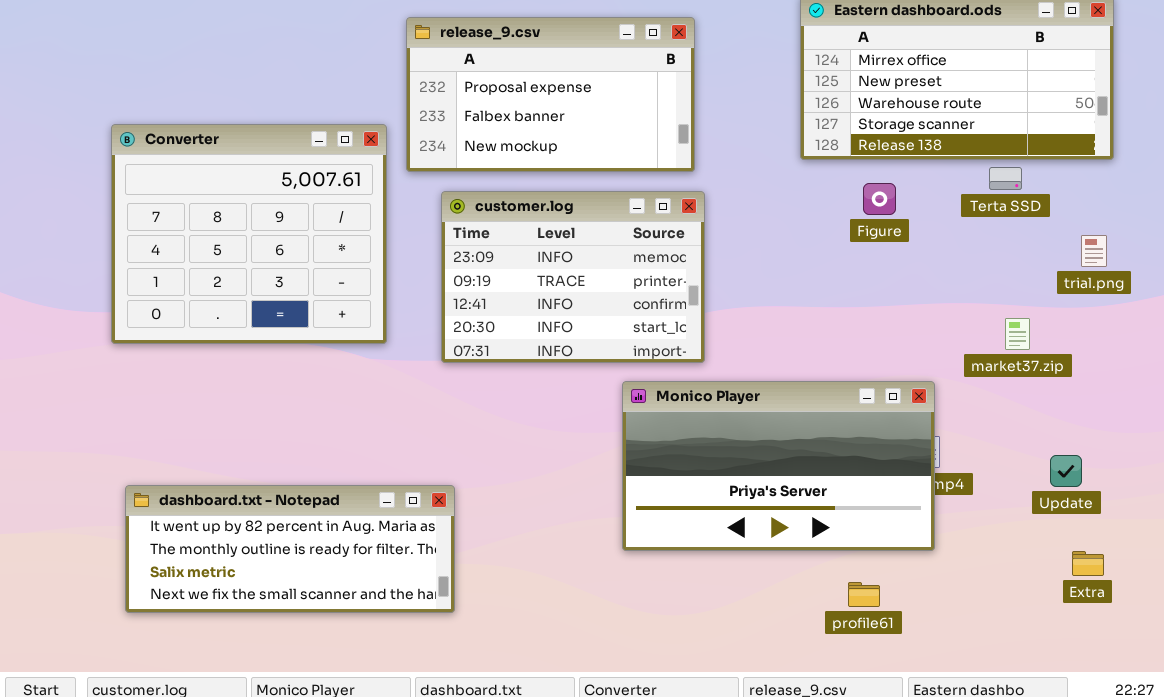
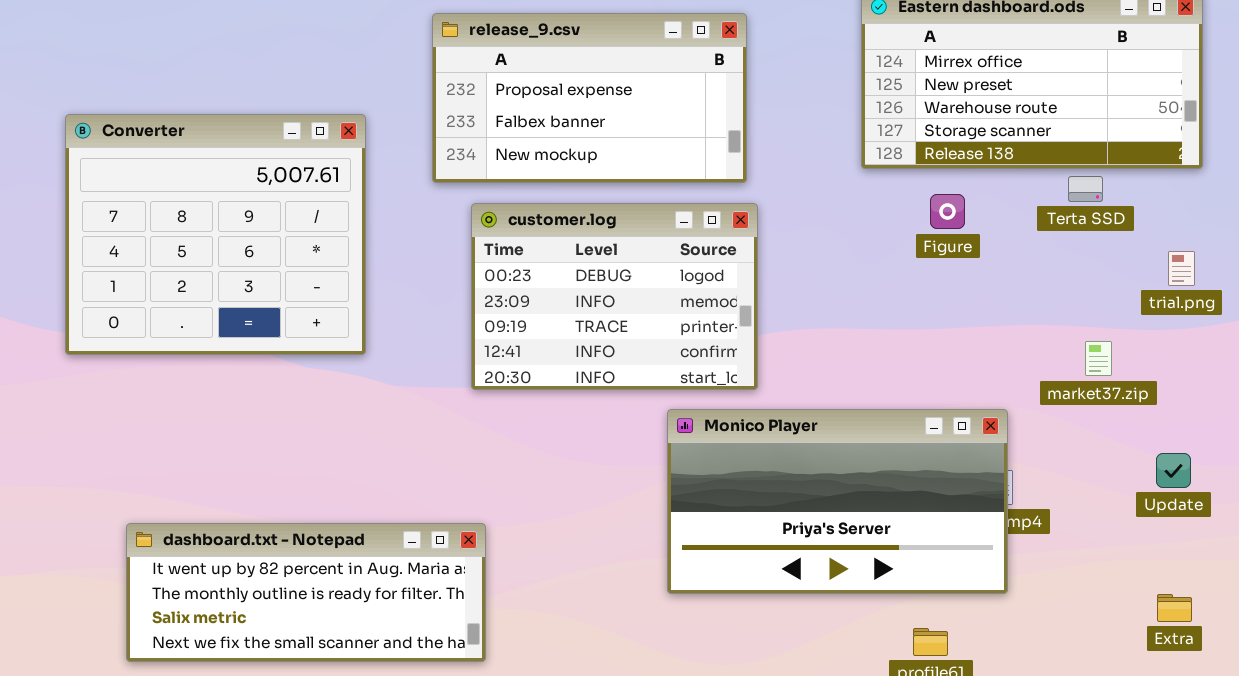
Converter: [111,124,387,344] -> [65,114,366,355], moved
customer.log: [441,191,705,363] -> [471,203,758,390], scrolled up 1 row
Update: [1050,455,1082,487] -> [1156,453,1191,488], moved

